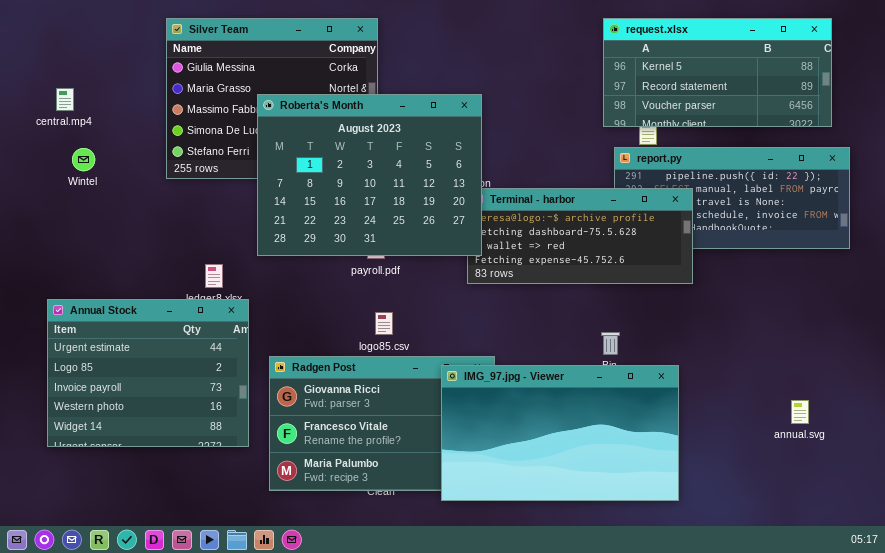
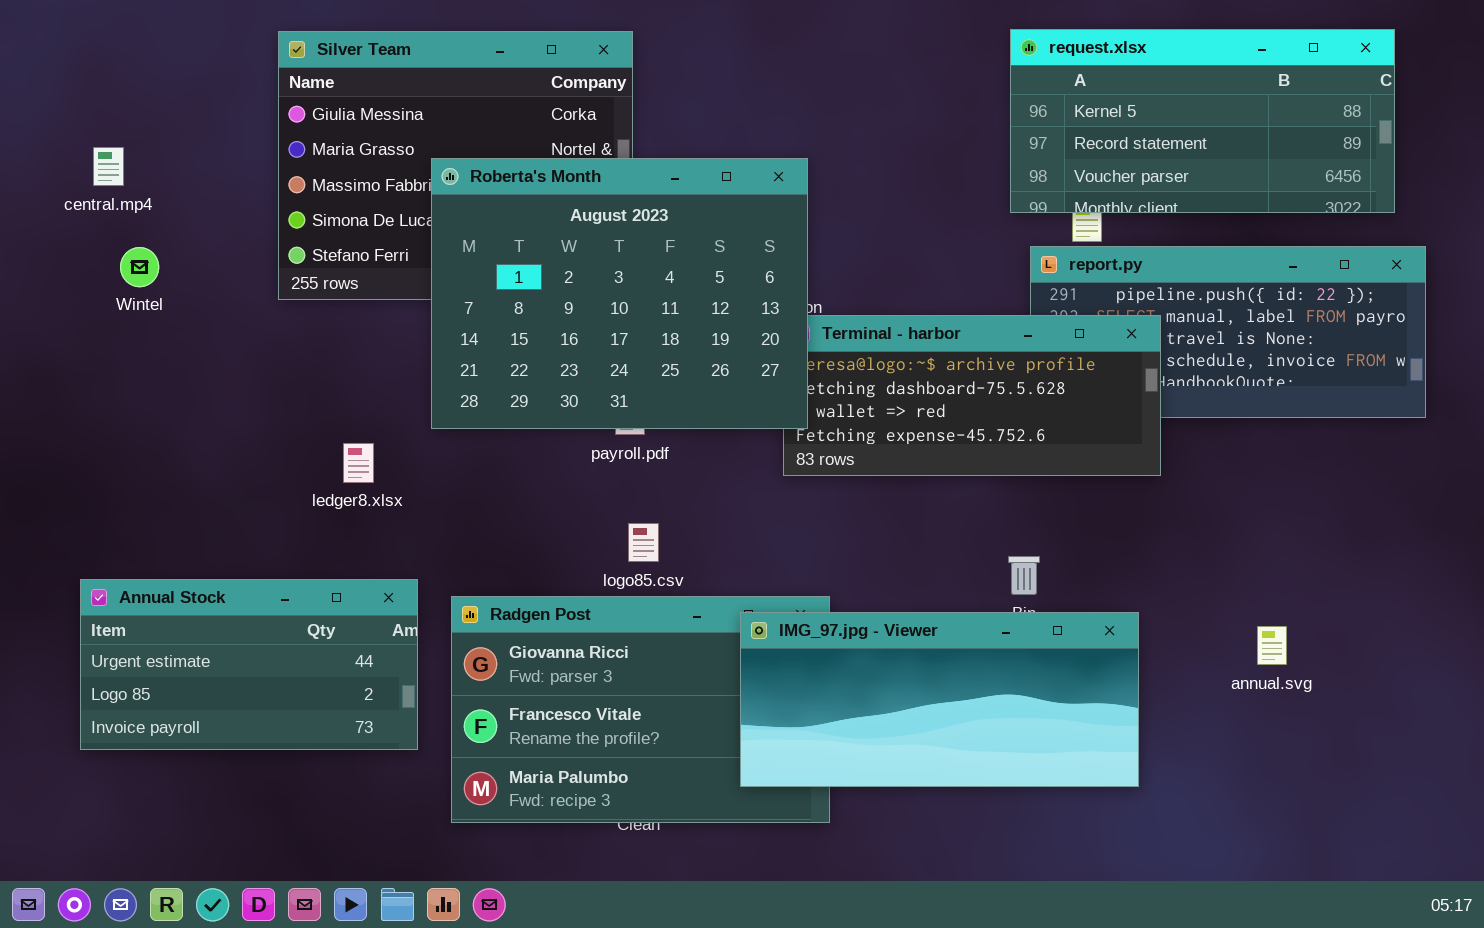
Annual Stock: [47,299,249,447] -> [80,579,418,750], resized
IMG_97.jpg - Viewer: [441,365,679,501] -> [740,612,1139,787], resized
annual.svg: [791,400,809,424] -> [1257,626,1287,665], moved

